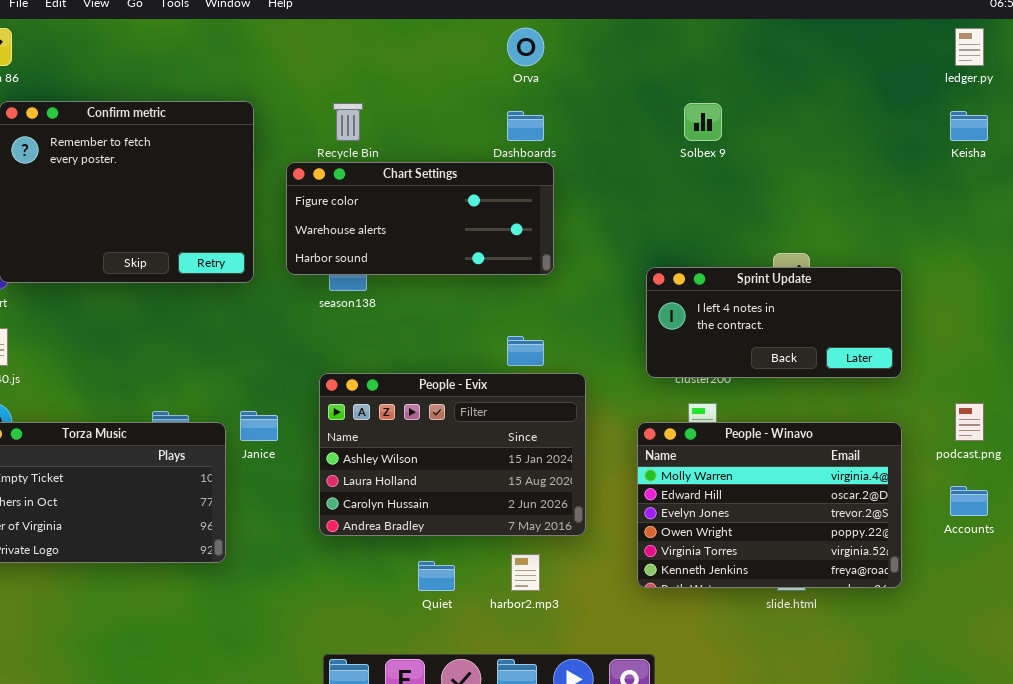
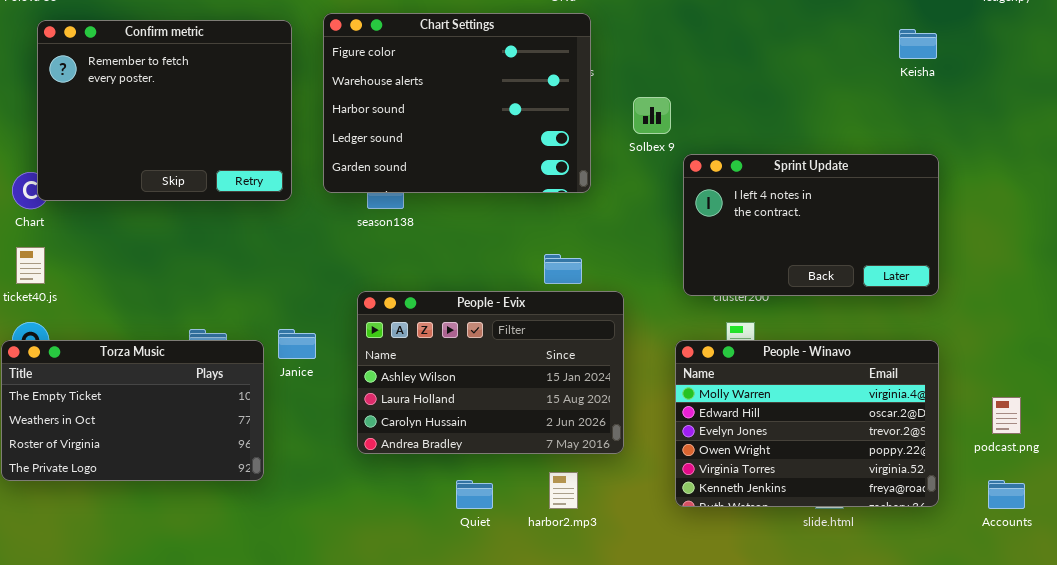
Solbex 9: [684,103,722,141] -> [633,97,671,134], moved
Keisha: [950,111,988,141] -> [899,29,937,59], moved
Chart Settings: [286,162,554,275] -> [323,13,591,193], resized
Sprint Update: [646,267,902,378] -> [683,154,939,296], resized
podcast.png: [955,403,984,441] -> [992,397,1021,434], moved
Accounts: [950,486,988,516] -> [988,480,1025,509], moved

